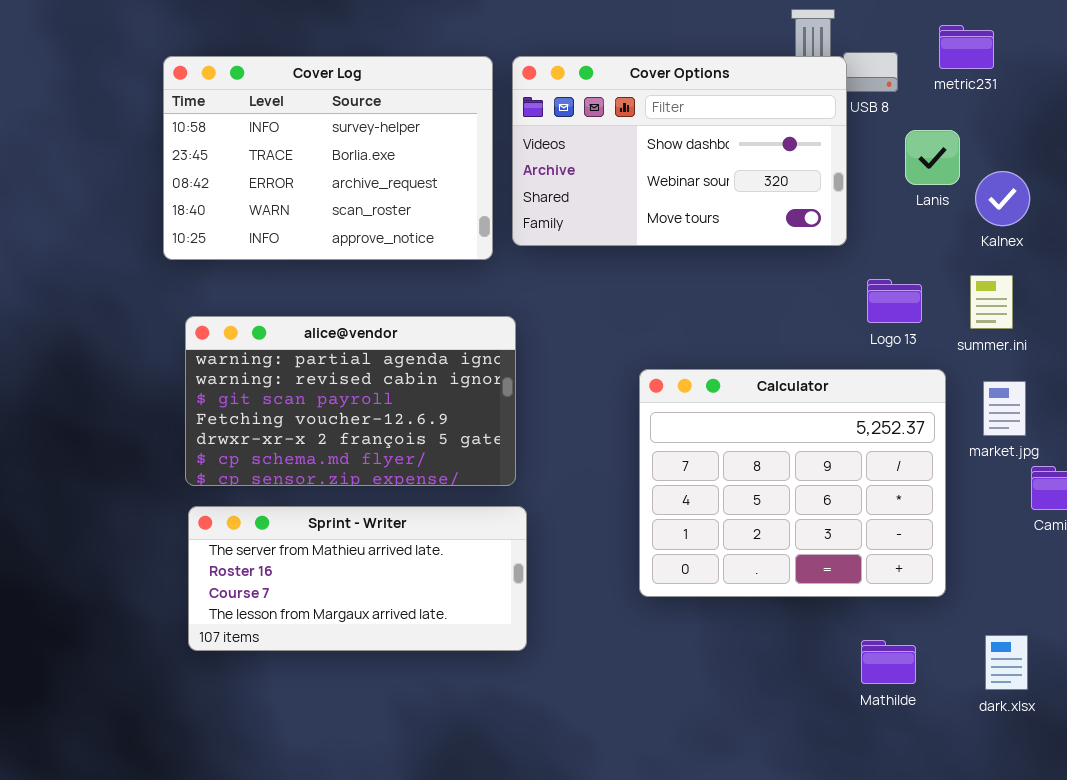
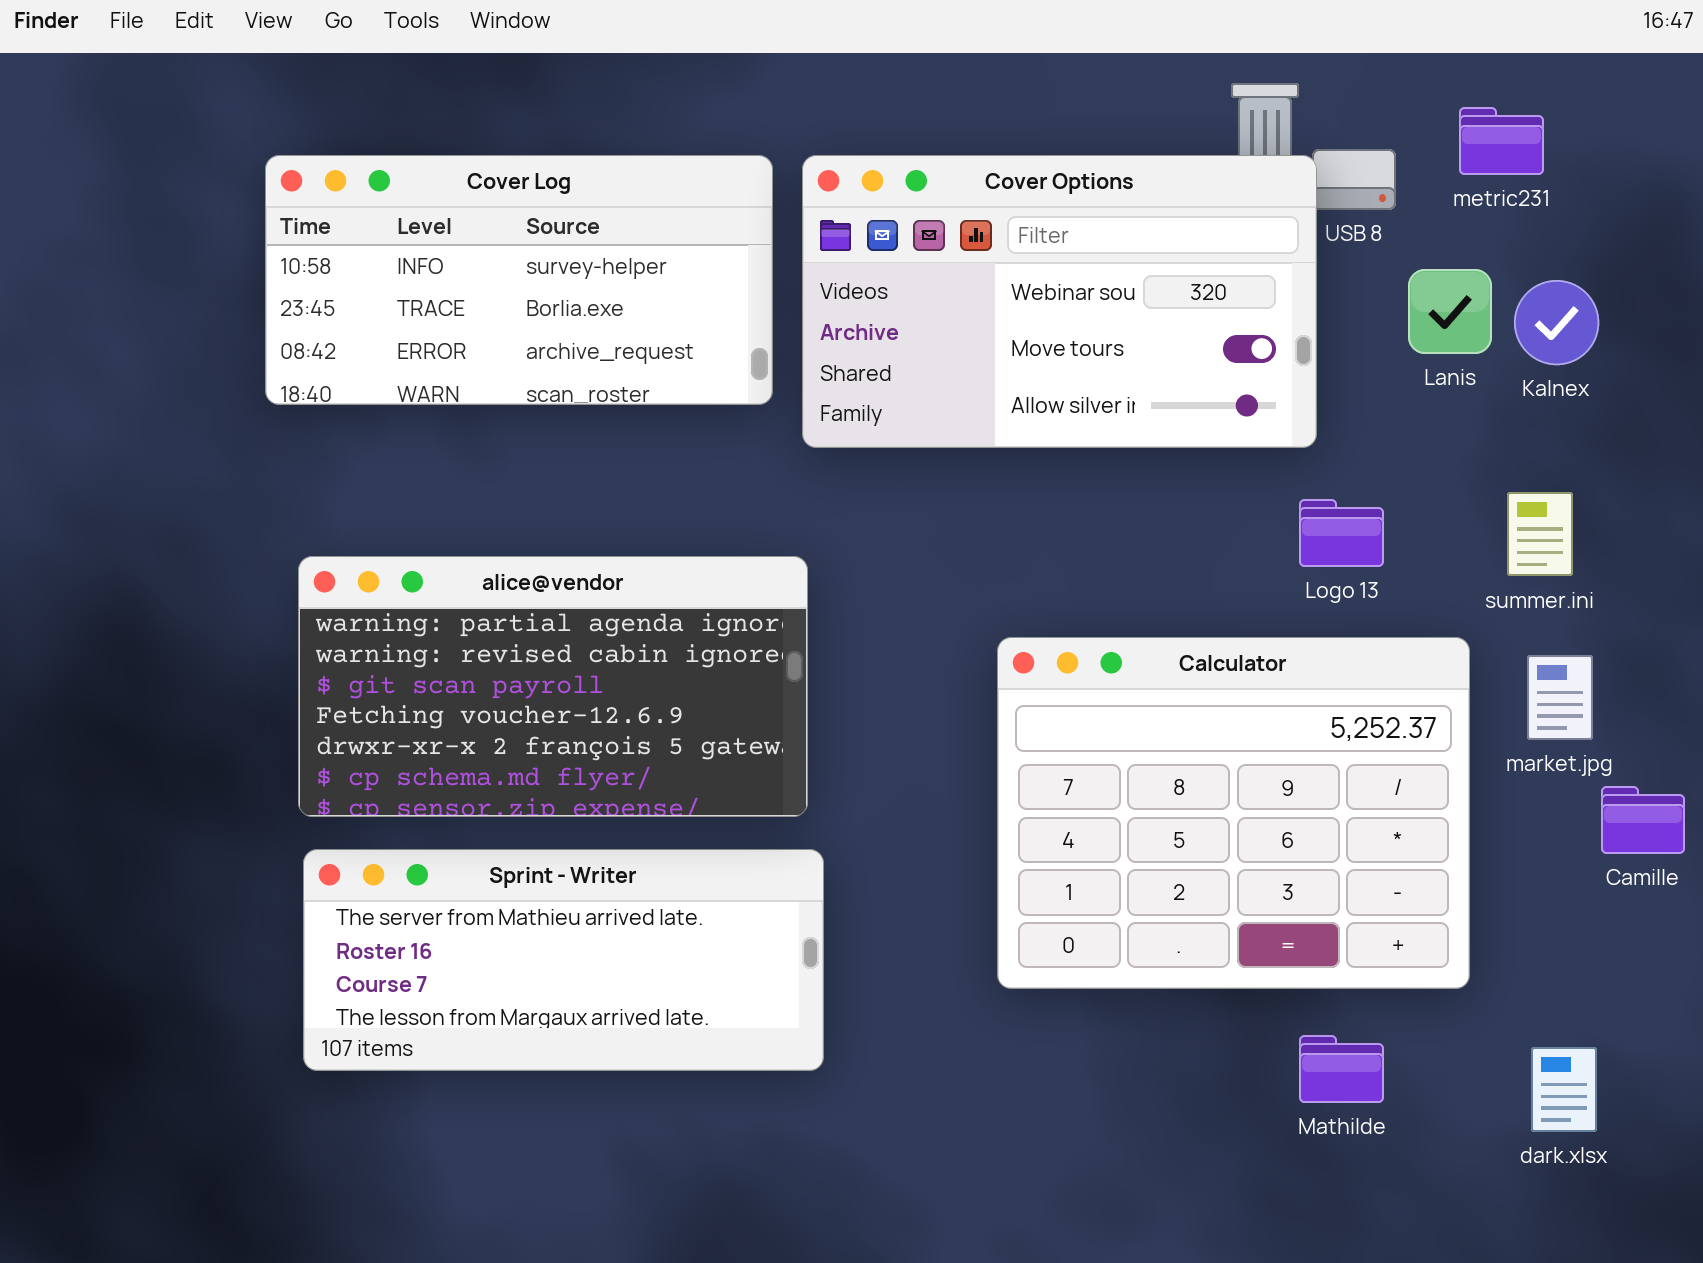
Cover Log: [163,56,493,260] -> [265,155,773,405], resized
Cover Options: [512,56,847,246] -> [802,155,1317,448], scrolled down 1 row
Kalnex: [975,171,1030,226] -> [1514,280,1599,365], moved
Logo 13: [867,279,922,323] -> [1299,499,1384,567], moved
Mathilde: [861,640,916,684] -> [1299,1035,1384,1103], moved

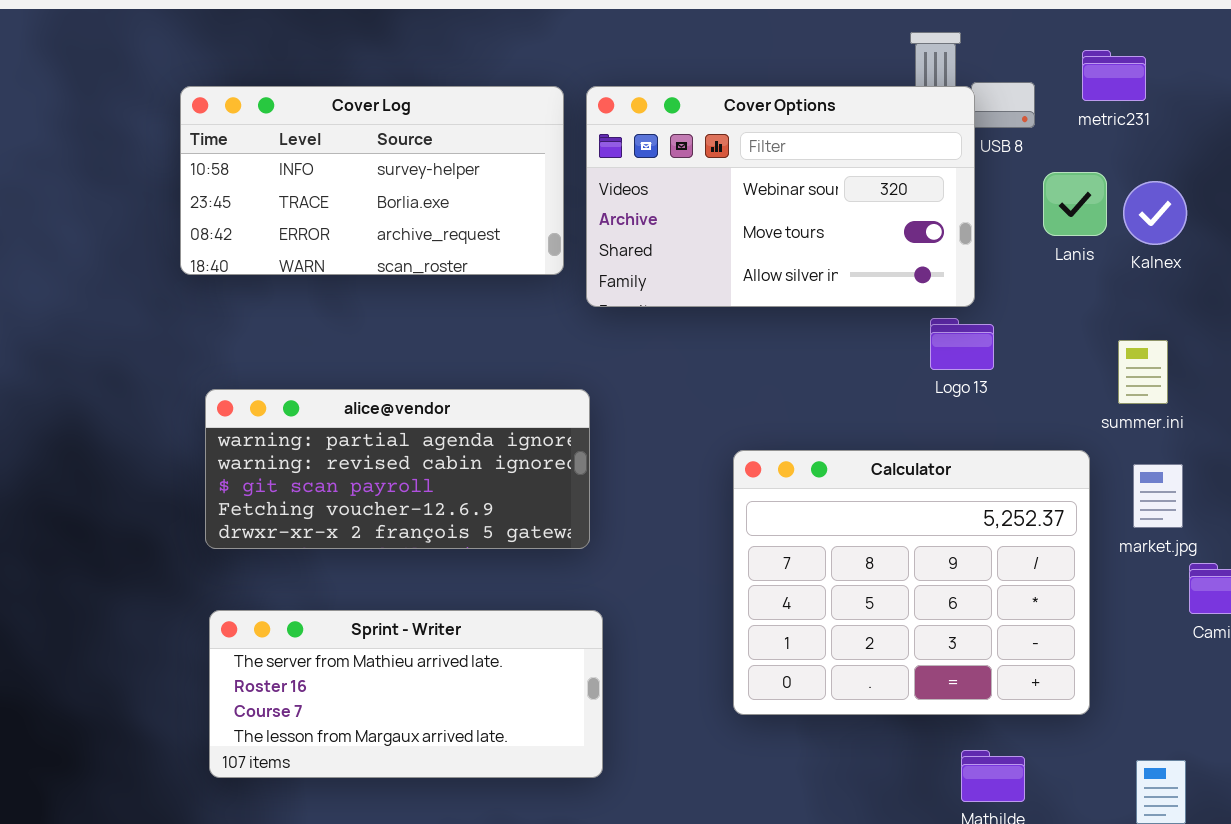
Logo 13: [1299,499,1384,567] -> [930,318,994,370], moved
alice@vendor: [298,556,808,817] -> [205,389,590,549], resized

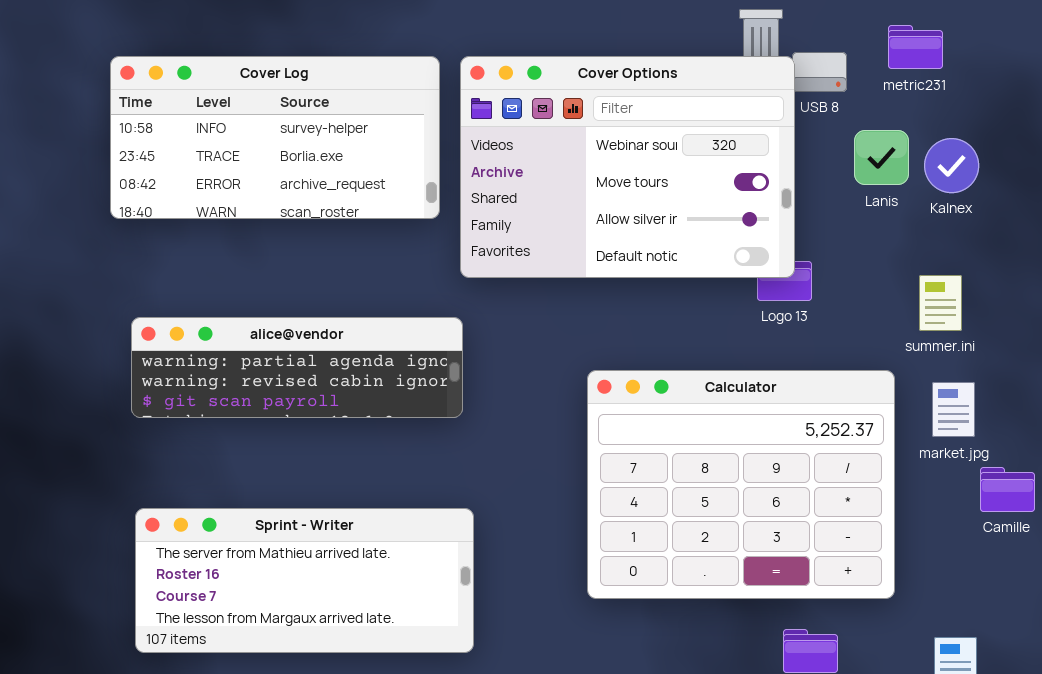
Cover Options: [586,86,975,307] -> [460,56,795,278], resized
alice@vendor: [205,389,590,549] -> [131,317,463,418], resized

